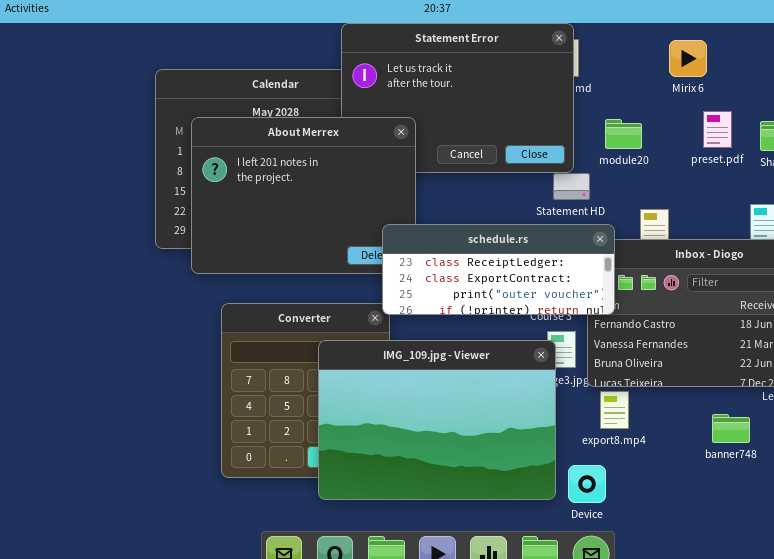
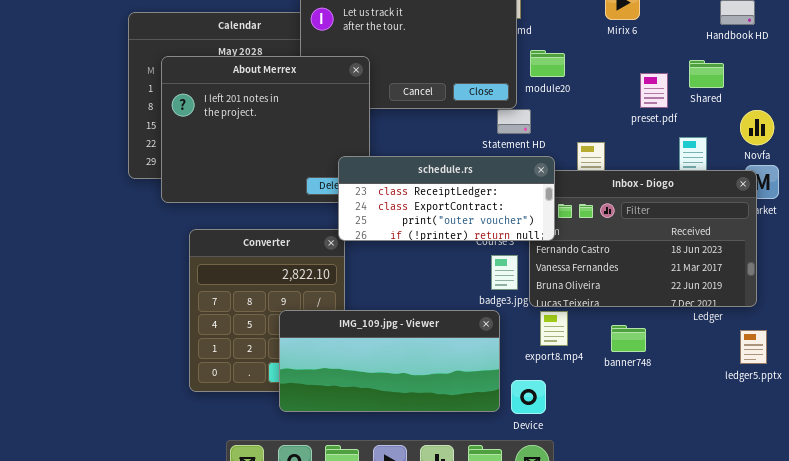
preset.pdf: [703,111,732,148] -> [640,73,668,108], moved
module20: [605,119,642,149] -> [530,50,565,77], moved
IMG_109.jpg - Viewer: [318,340,556,500] -> [279,310,500,412], resized
banner748: [712,414,750,443] -> [611,325,646,352], moved

